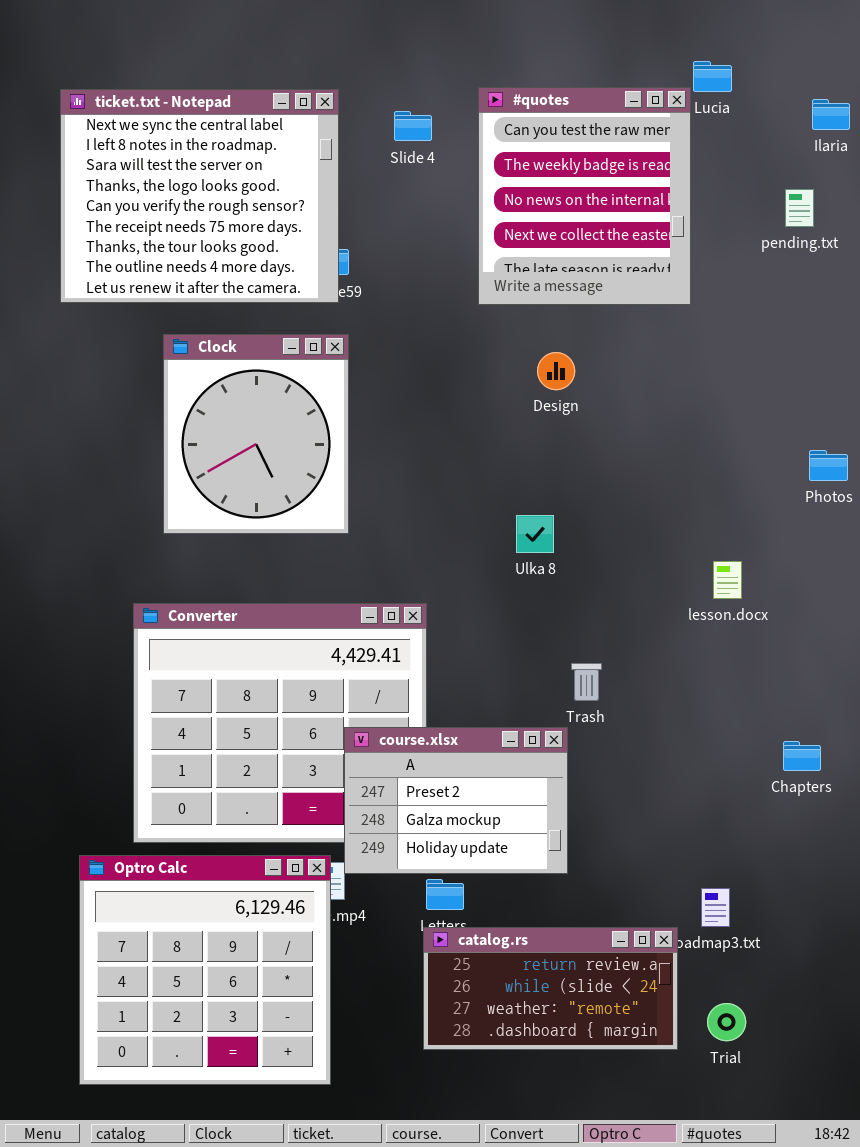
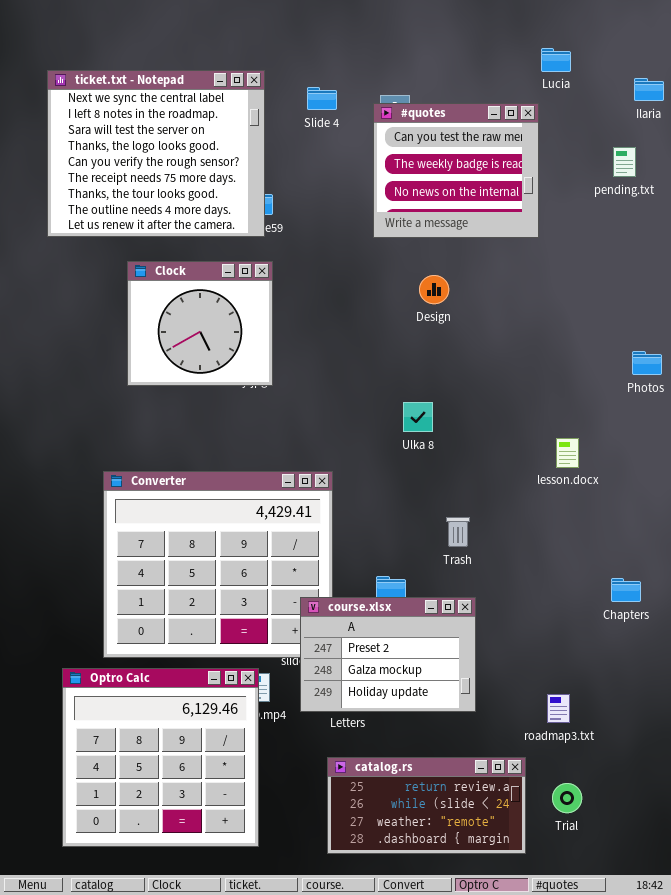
#quotes: [478,87,691,305] -> [373,103,539,238], resized
Clock: [163,334,349,534] -> [127,261,273,386], resized
course.xlsx: [344,727,568,874] -> [300,597,476,712], moved
catalog.rs: [423,927,678,1050] -> [327,757,526,854], moved

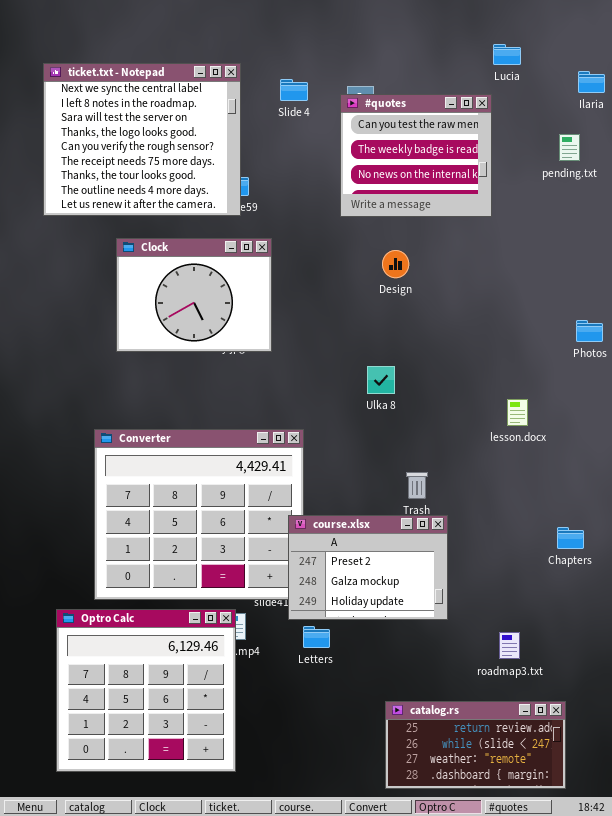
Clock: [127,261,273,386] -> [116,238,272,352], resized
course.xlsx: [300,597,476,712] -> [288,515,448,620], moved
catalog.rs: [327,757,526,854] -> [385,701,566,789], moved

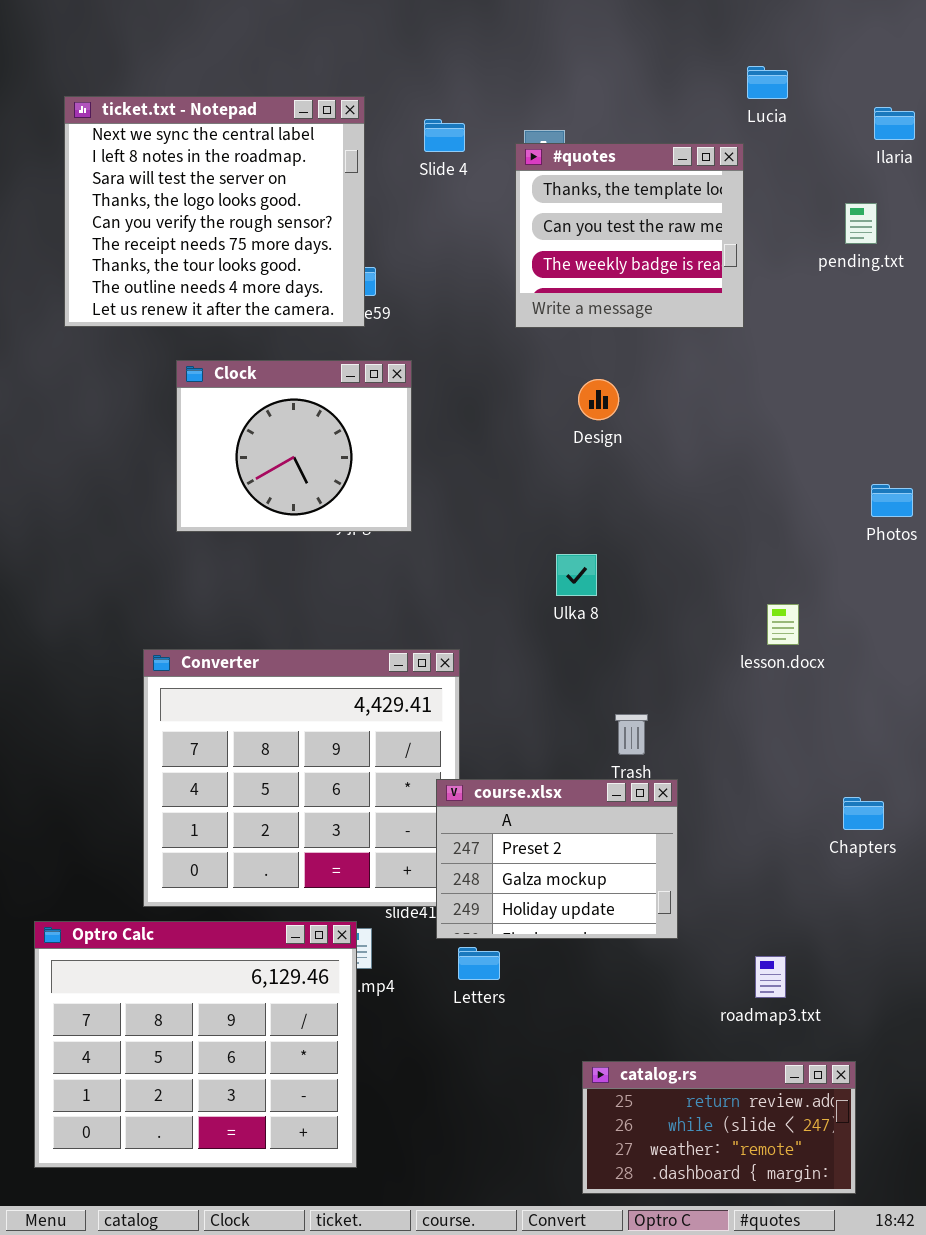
#quotes: [340,94,492,217] -> [515,143,744,328], scrolled up 1 row
Optro Calc: [56,609,236,772] -> [34,921,357,1168], resized

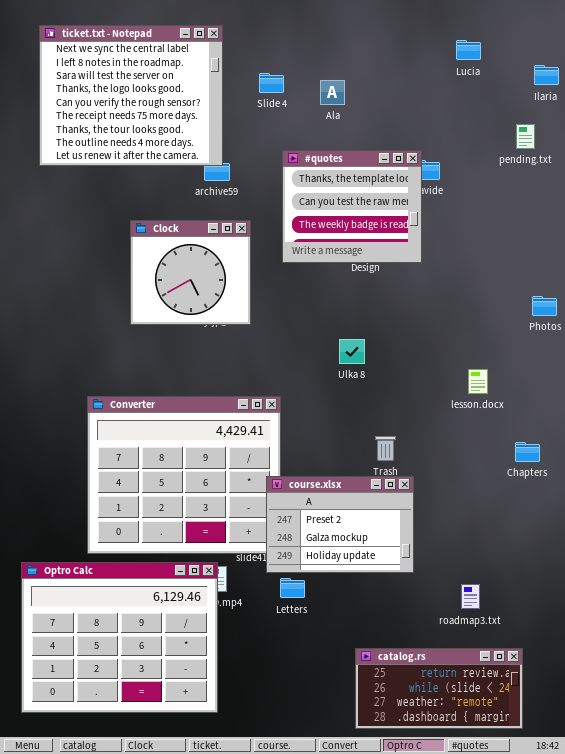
ticket.txt - Notepad: [64,96,365,327] -> [39,25,223,166], moved
#quotes: [515,143,744,328] -> [282,150,422,263], moved
Clock: [176,360,412,532] -> [130,220,251,325], resized
Chapters: [843,797,884,830] -> [515,442,540,462], moved

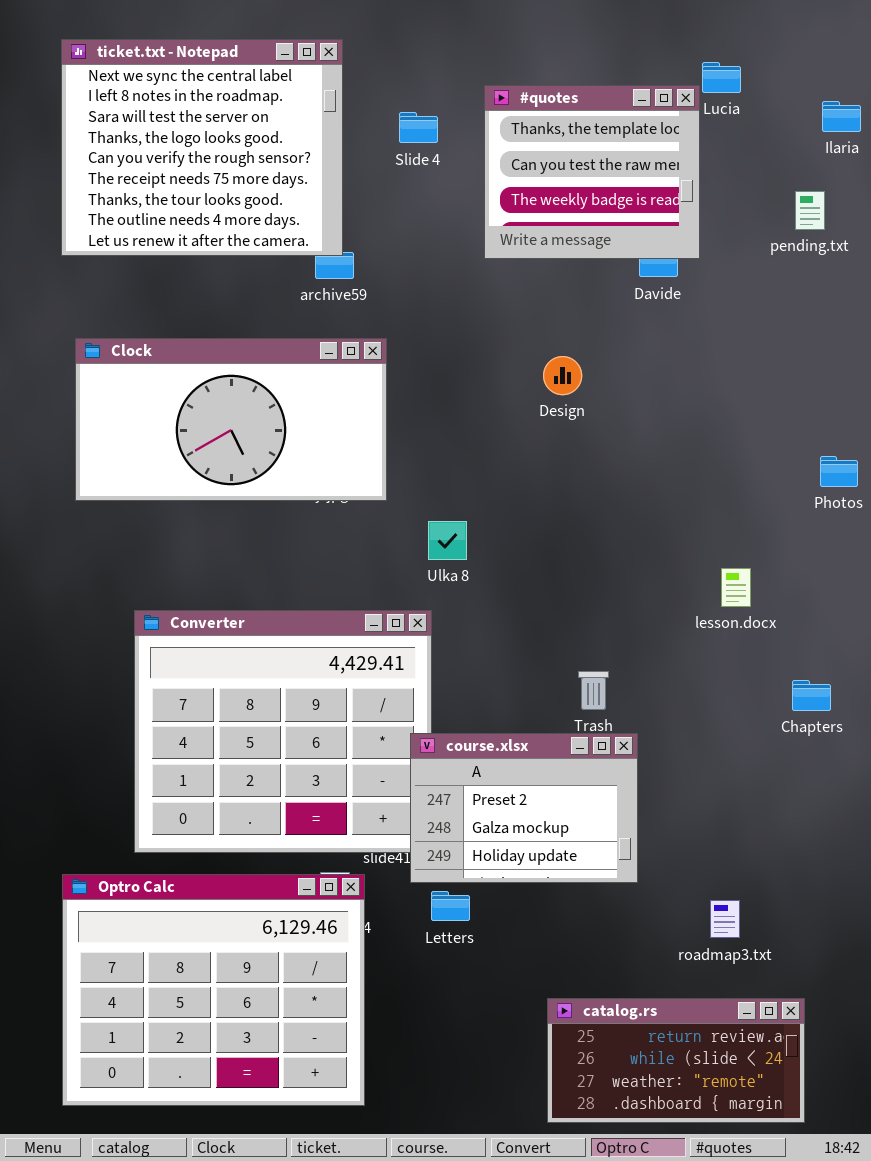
#quotes: [282,150,422,263] -> [484,85,700,259], moved
Clock: [130,220,251,325] -> [75,338,387,501], resized
Ulka 8: [339,339,365,364] -> [428,521,467,560], moved
Optro Calc: [21,562,218,713] -> [62,874,365,1106], moved

